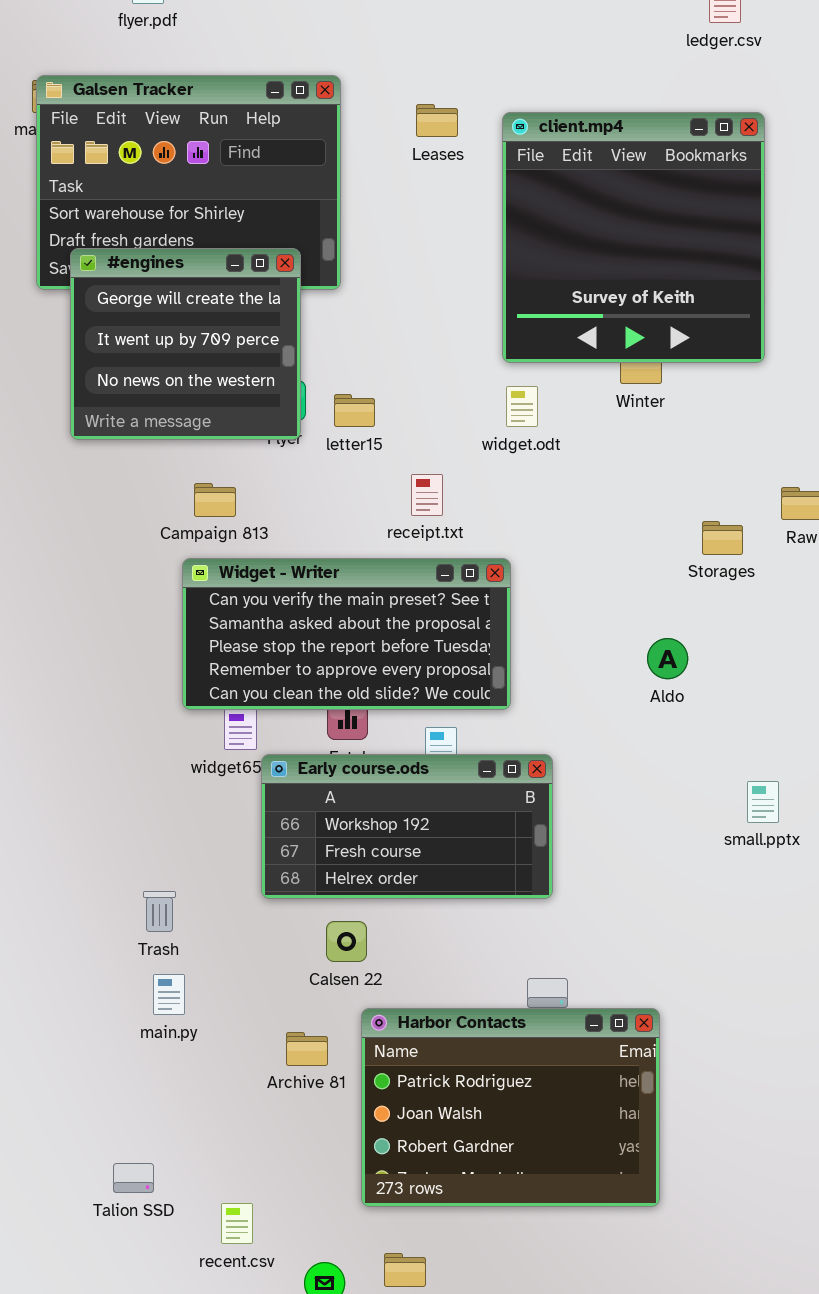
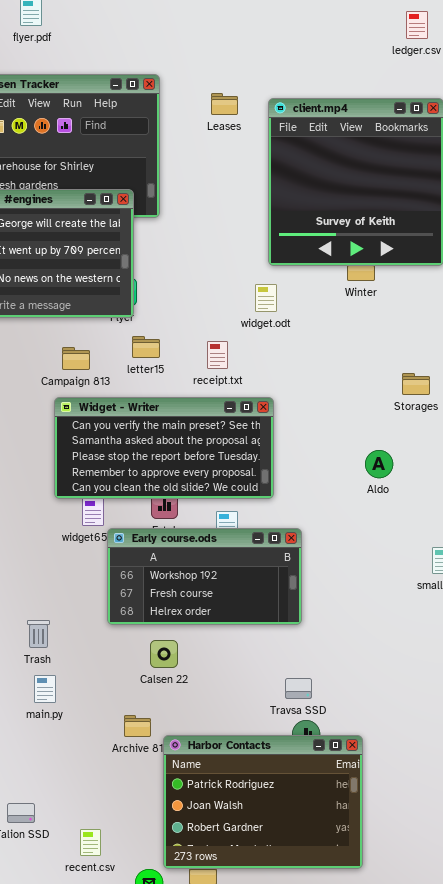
widget.odt: [506,386,538,427] -> [255,284,277,312], moved
letter15: [334,394,375,427] -> [132,336,160,358], moved
Harbor Contacts: [361,1008,660,1207] -> [163,735,363,869], moved

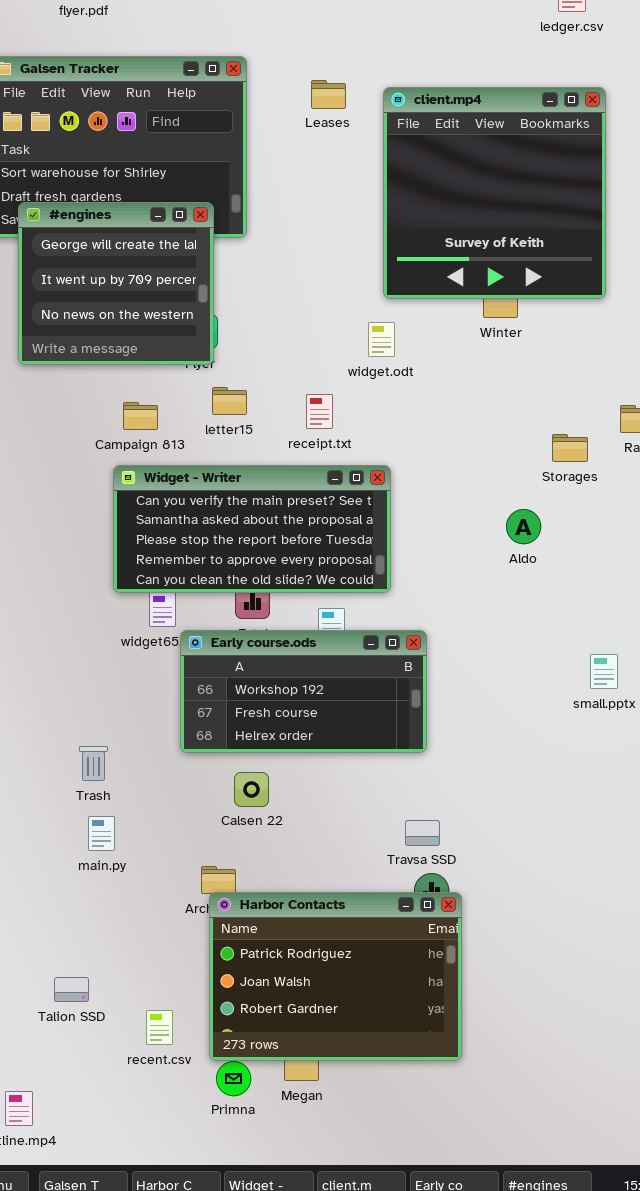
Aldo: [365,450,393,478] -> [506,509,541,544], moved
Harbor Contacts: [163,735,363,869] -> [209,892,462,1061], moved

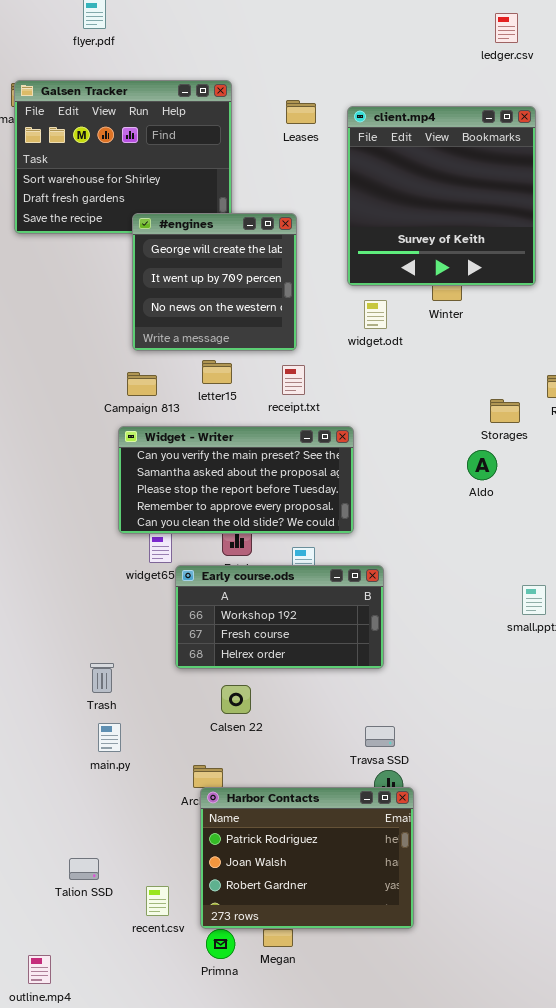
#engines: [18,202,214,365] -> [132,213,297,351], moved
widget.odt: [368,322,395,357] -> [364,300,387,329], moved
Aldo: [506,509,541,544] -> [467,450,497,480], moved

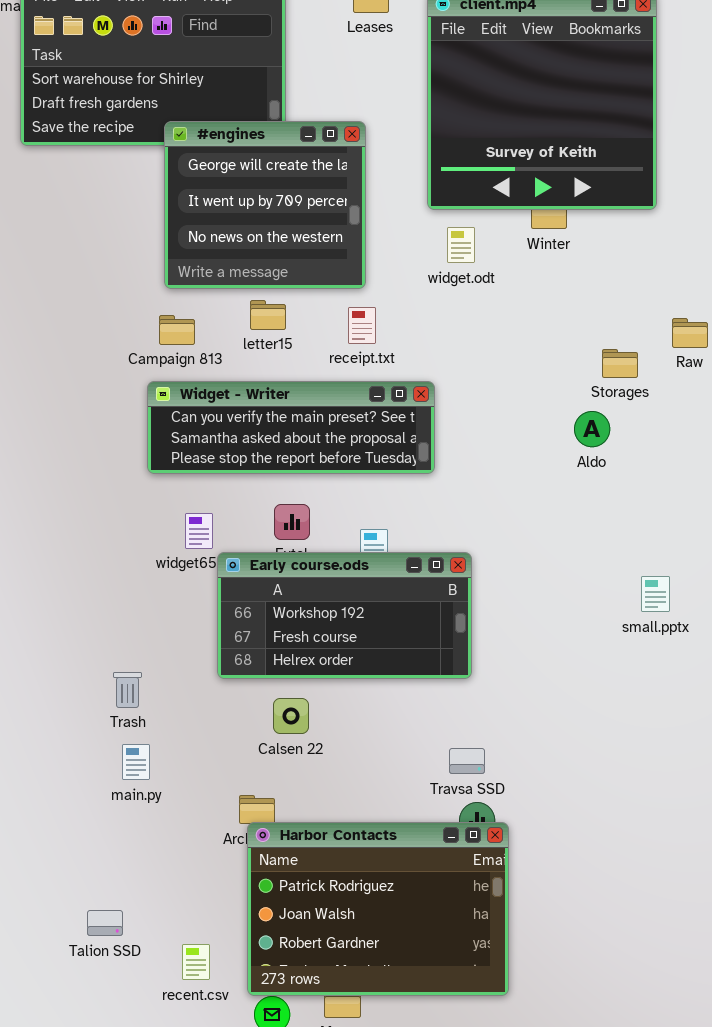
Widget - Writer: [118,426,354,534] -> [147,381,435,474], resized

